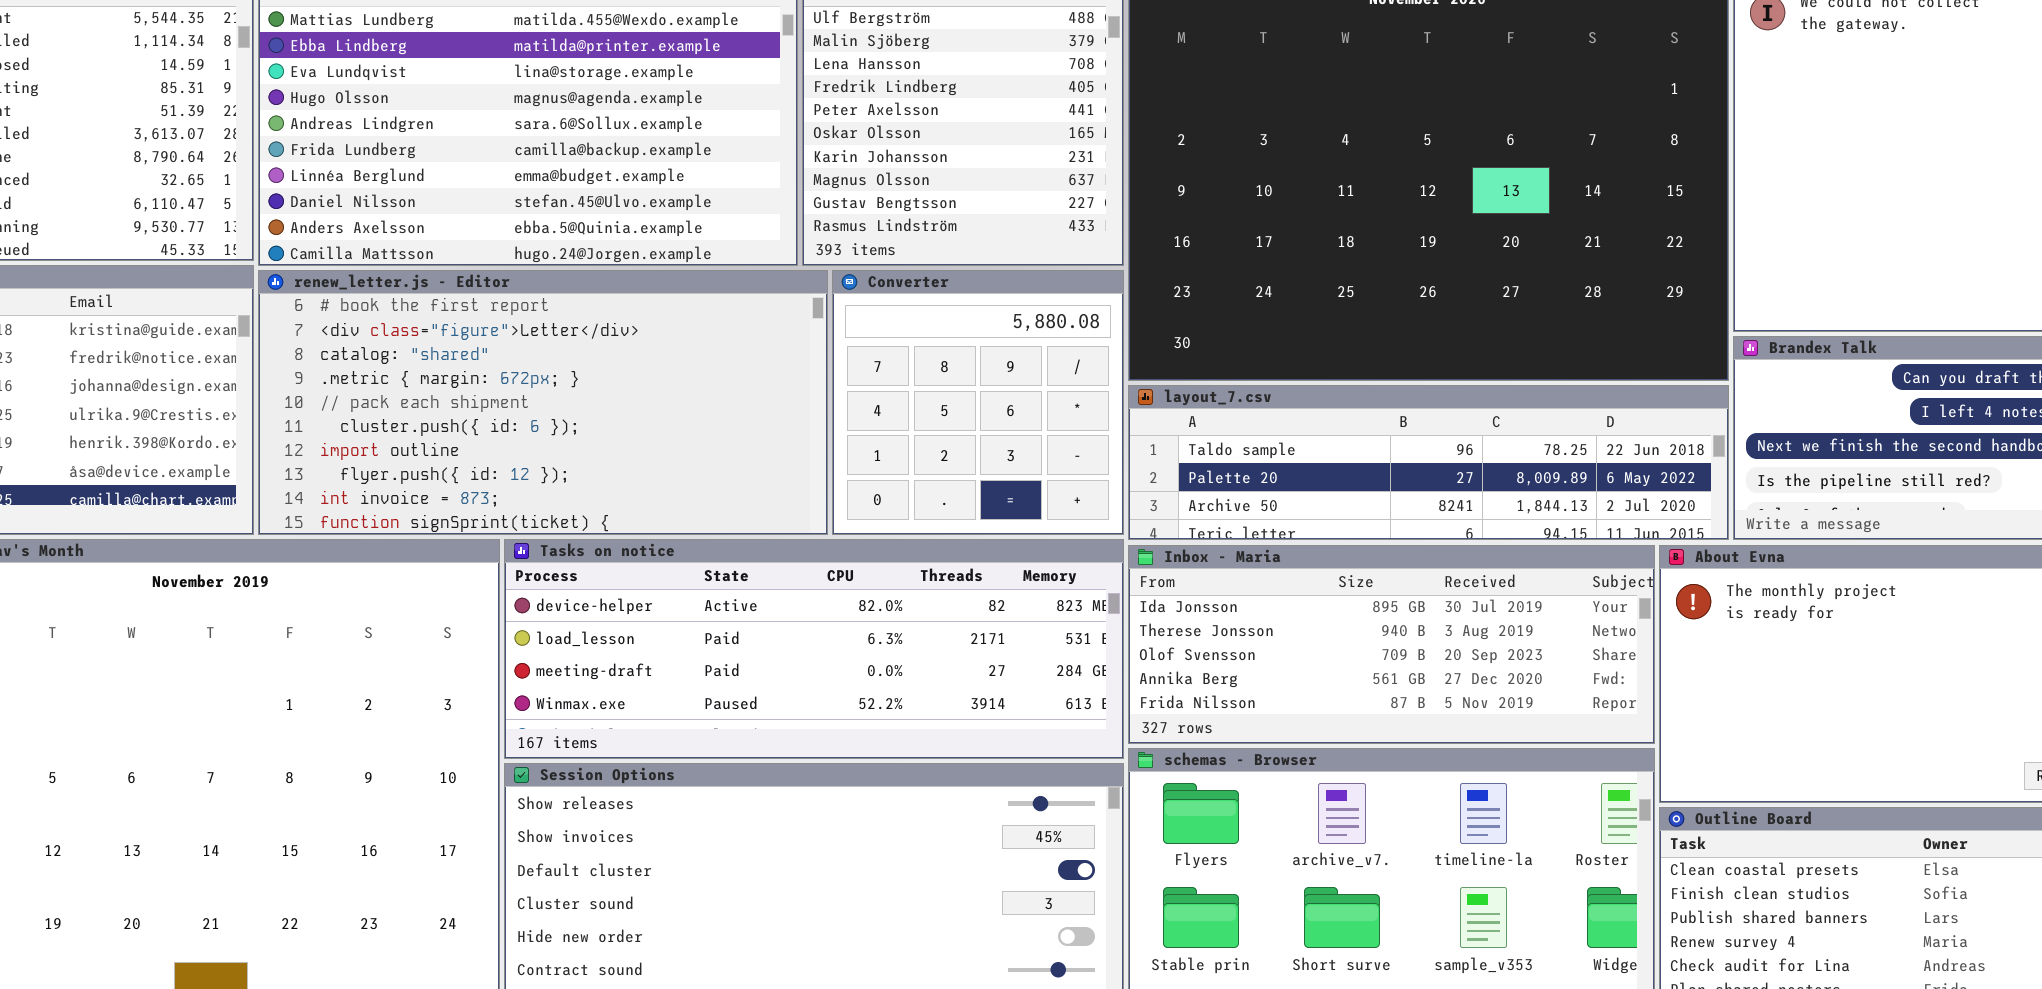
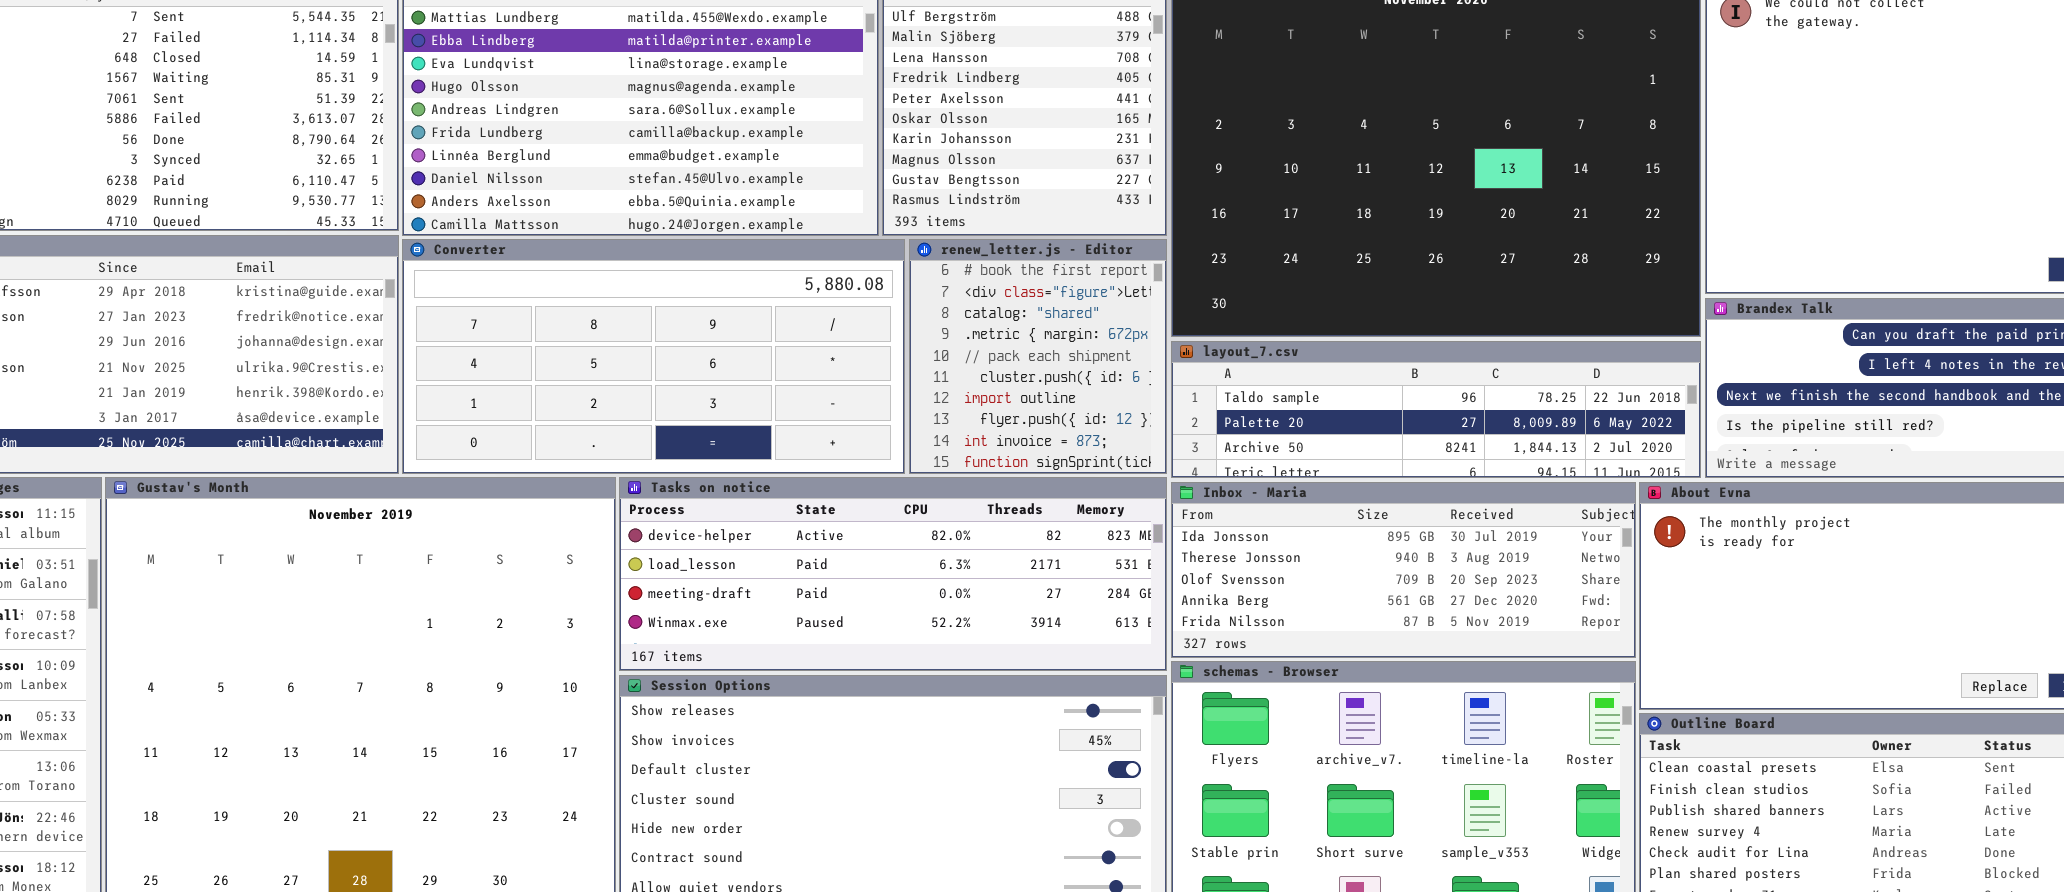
renew_letter.js - Editor: [258,270,828,535] -> [909,239,1167,474], moved, resized
Converter: [832,270,1124,535] -> [402,239,905,474], moved, resized

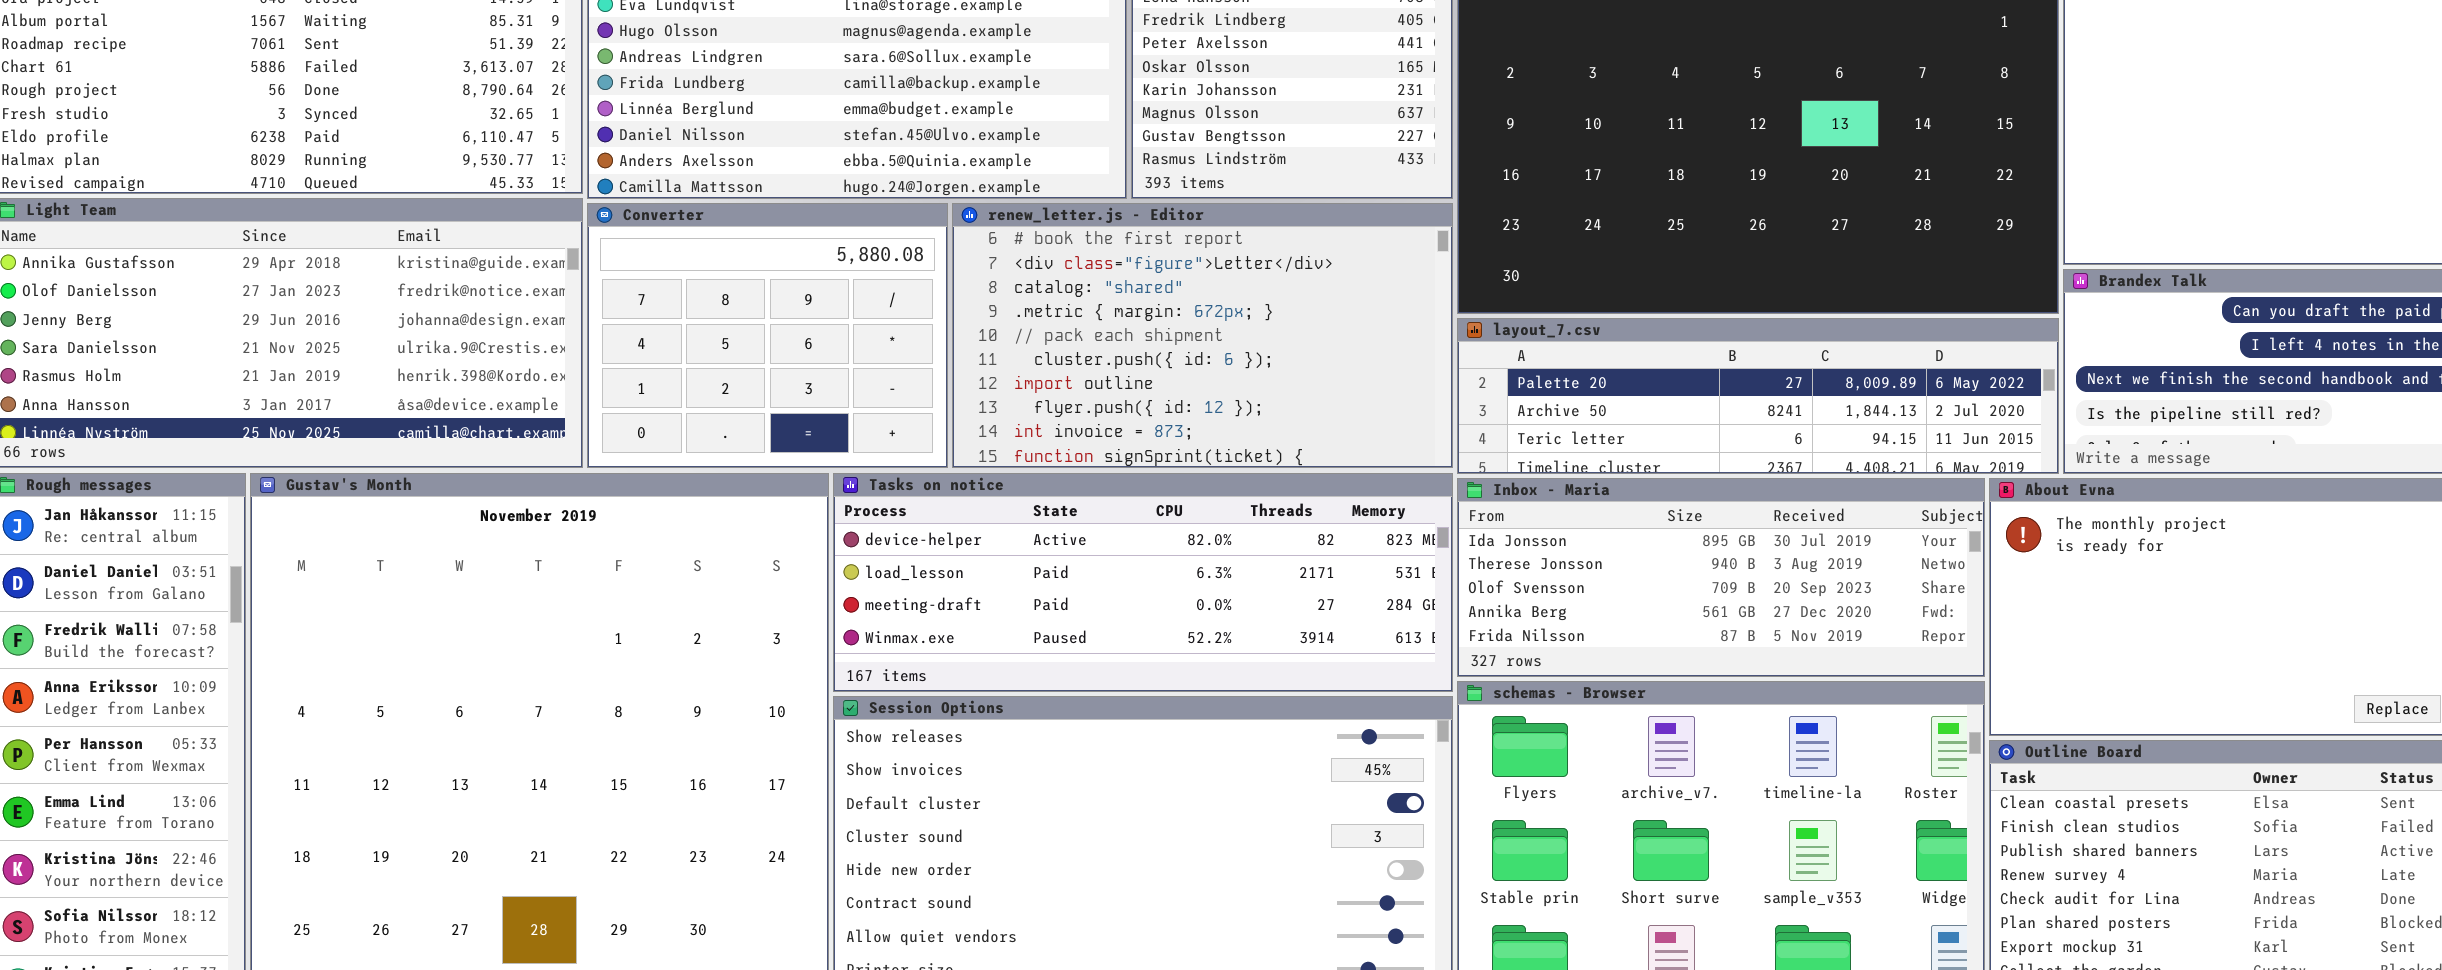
Converter: [402,239,905,474] -> [587,203,948,468], resized
renew_letter.js - Editor: [909,239,1167,474] -> [952,203,1453,468], resized
layout_7.csv: [1171,341,1701,478] -> [1457,318,2059,474], scrolled down 1 row

